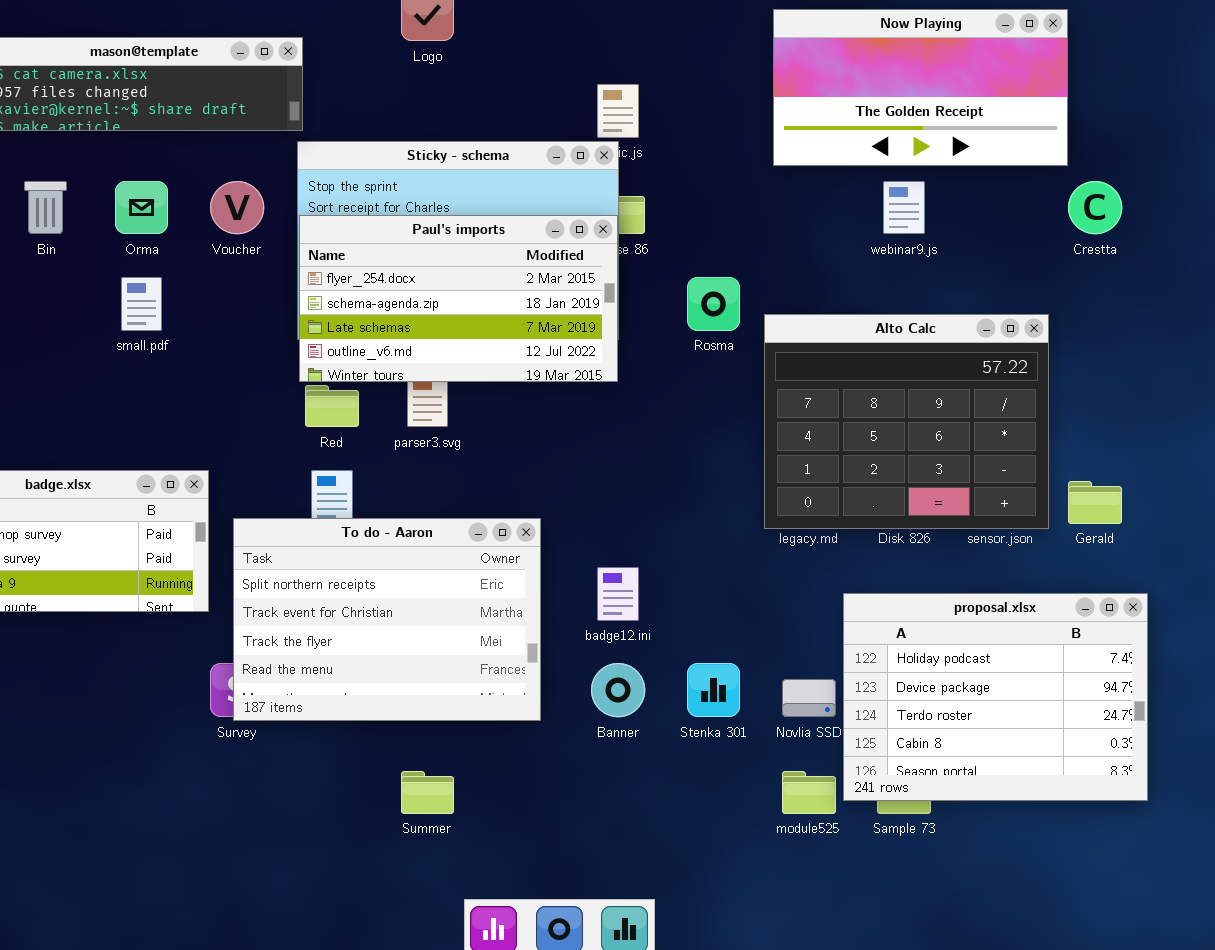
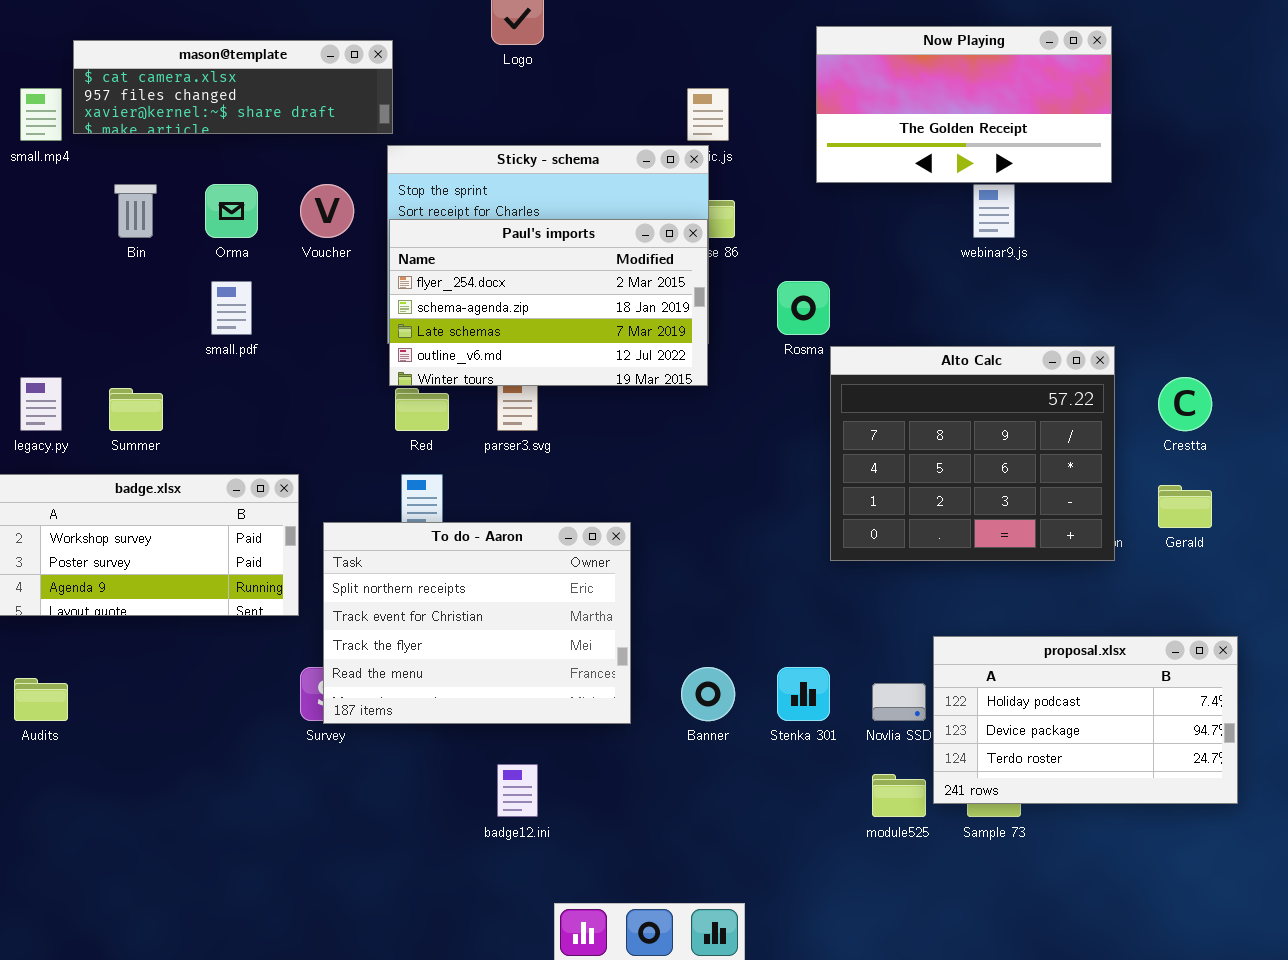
Now Playing: [773,9,1068,166] -> [816,26,1112,183], moved
Crestta: [1068,181,1122,234] -> [1158,377,1212,431], moved
Alto Calc: [764,314,1049,529] -> [830,346,1115,561], moved
badge12.ini: [597,567,639,621] -> [497,764,538,817], moved
proposal.xlsx: [843,593,1148,801] -> [933,636,1238,804], resized
Summer: [401,771,454,814] -> [109,388,163,431], moved

